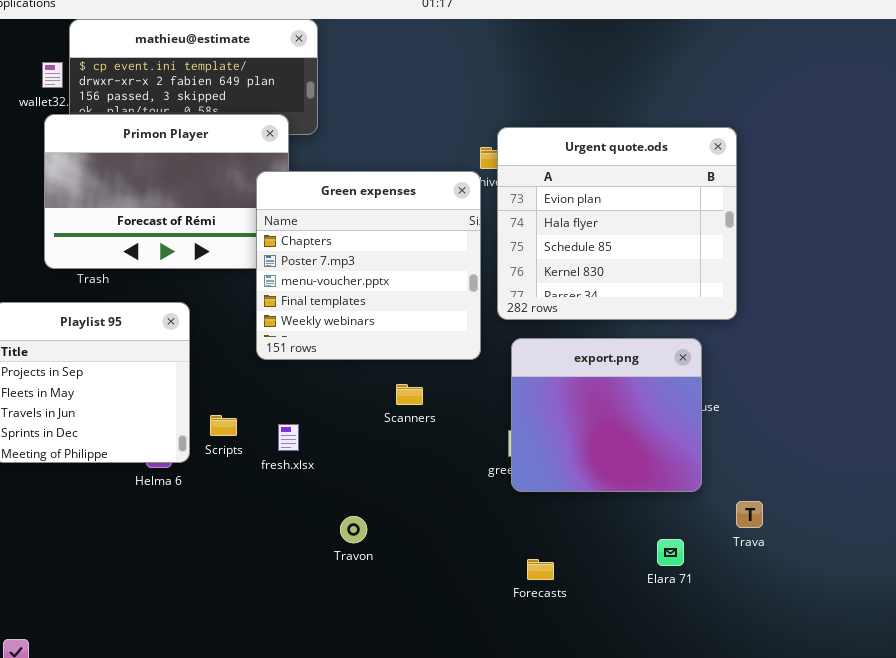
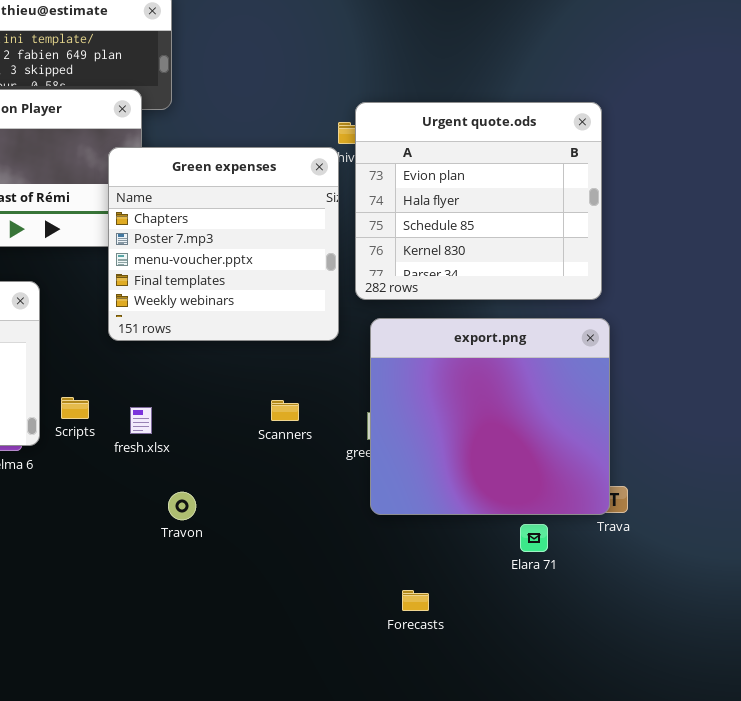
export.png: [511,338,702,492] -> [370,318,610,515], resized
Scanners: [396,384,423,405] -> [271,400,299,421], moved
Travon: [340,516,367,543] -> [168,492,196,520], moved
Forecasts: [527,559,554,580] -> [402,590,429,611], moved

